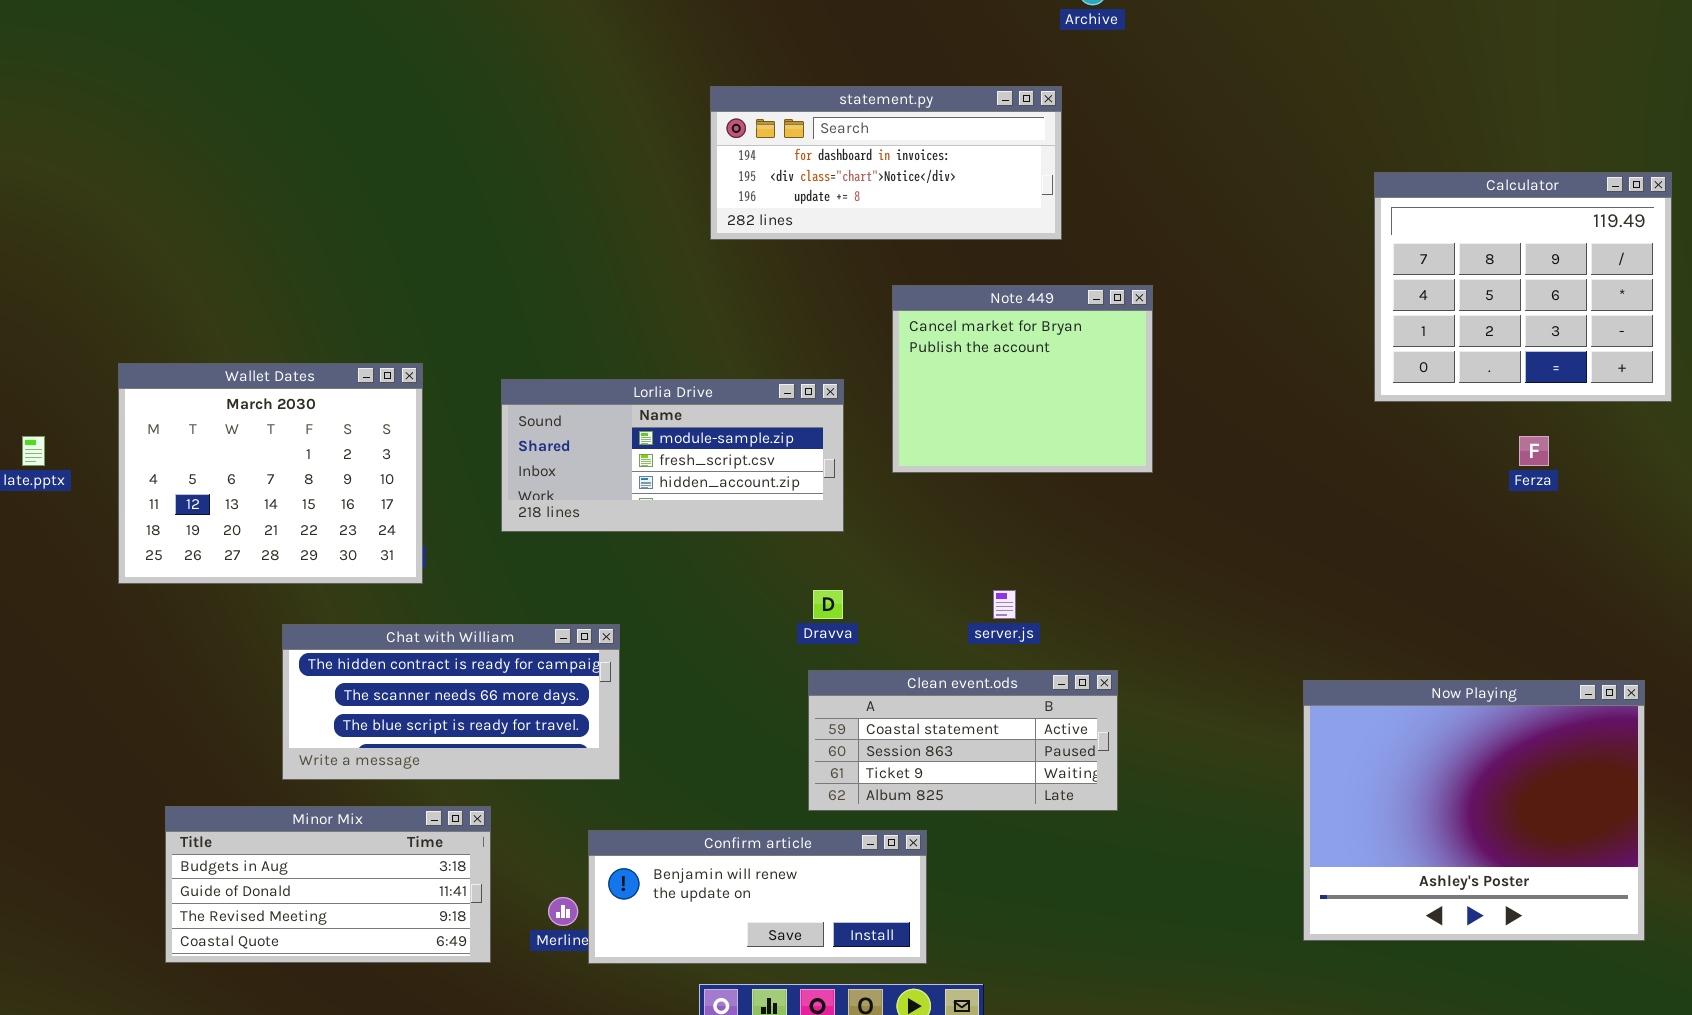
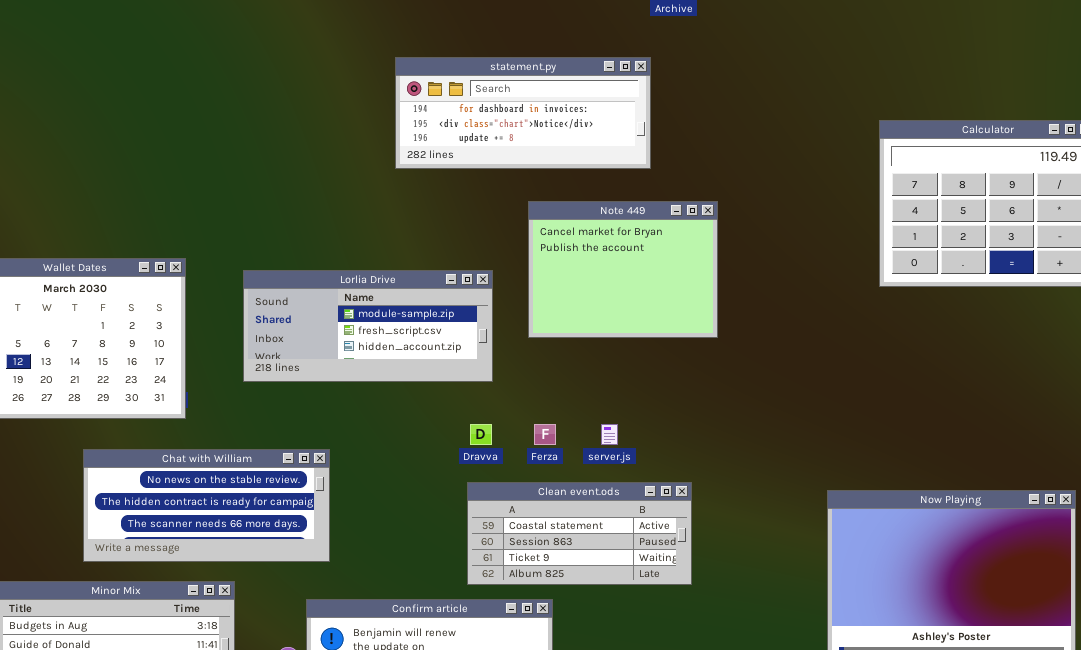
Ferza: [1519,436,1549,466] -> [534,424,556,445], moved
Chat with William: [282,624,620,780] -> [83,449,330,562], scrolled up 1 row

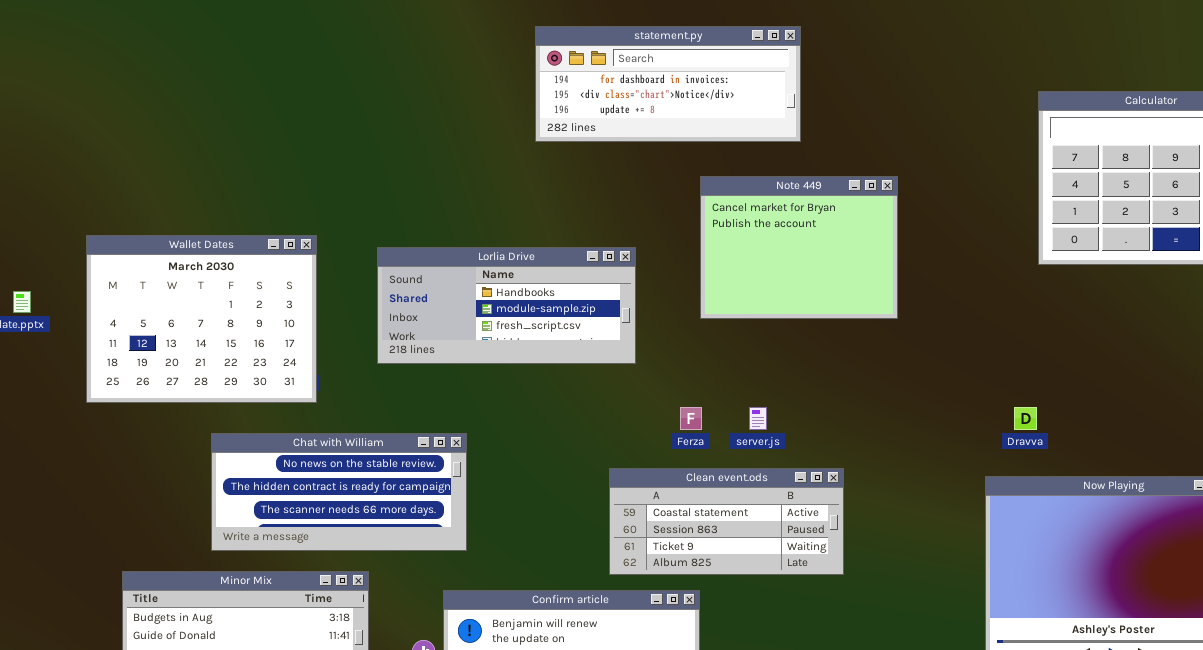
Note 449: [528,201,718,338] -> [700,176,898,319], moved
Lorlia Drive: [243,270,493,382] -> [377,247,636,364], scrolled up 1 row
Dravva: [470,424,492,445] -> [1014,407,1037,430], moved

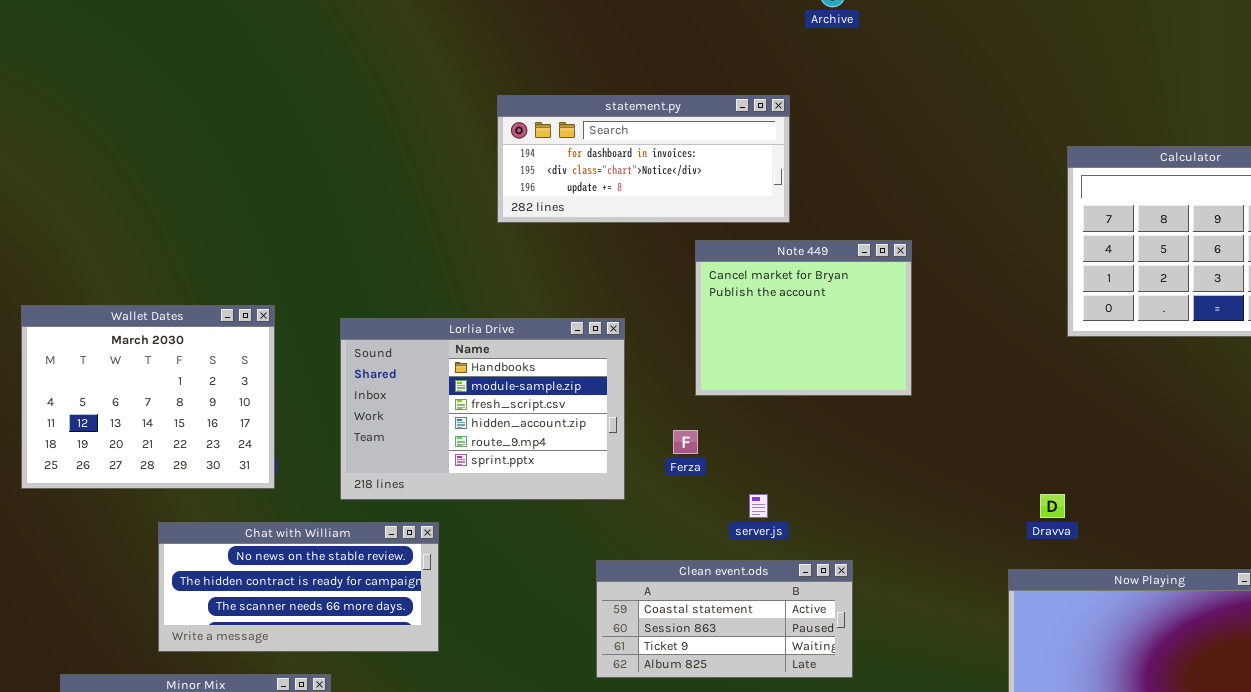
statement.py: [535,26,801,142] -> [497,95,790,223], moved
Lorlia Drive: [377,247,636,364] -> [340,318,625,500], resized
Ferza: [680,407,702,430] -> [673,430,698,454], moved

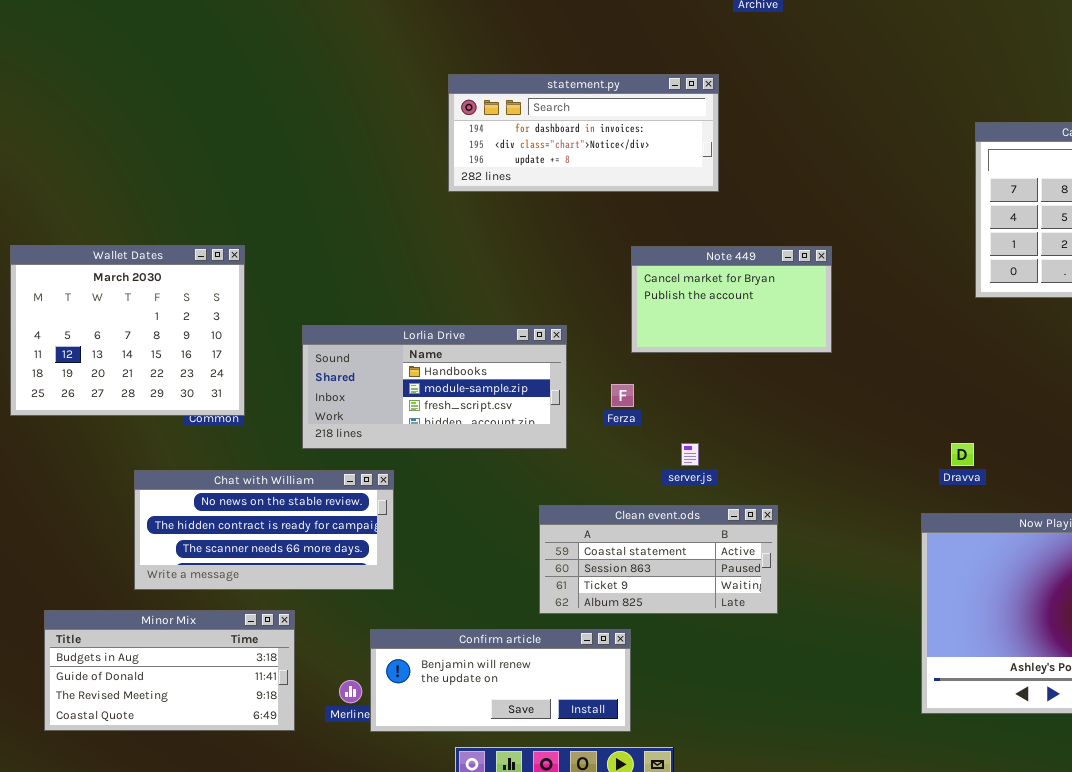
Note 449: [695,240,912,396] -> [631,246,832,353], resized
Wallet Dates: [21,305,275,489] -> [10,245,245,416], moved
Lorlia Drive: [340,318,625,500] -> [302,325,567,449], resized

